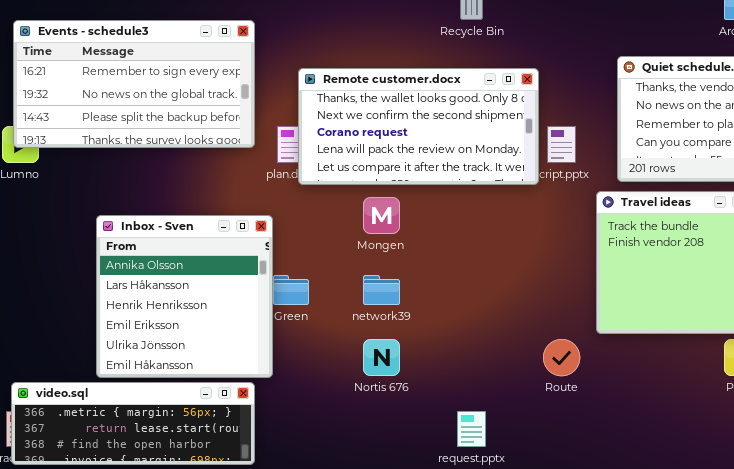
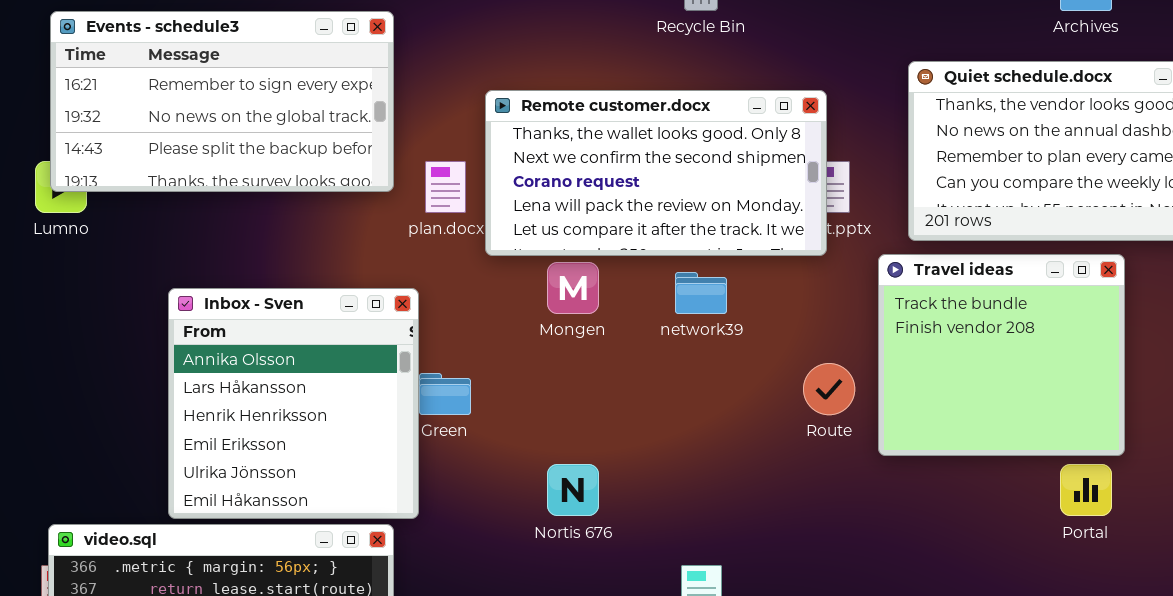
Remote customer.docx: [298,68,539,185] -> [485,90,827,256], moved
network39: [363,275,400,305] -> [675,272,727,314], moved
Route: [543,339,580,376] -> [803,363,855,415], moved

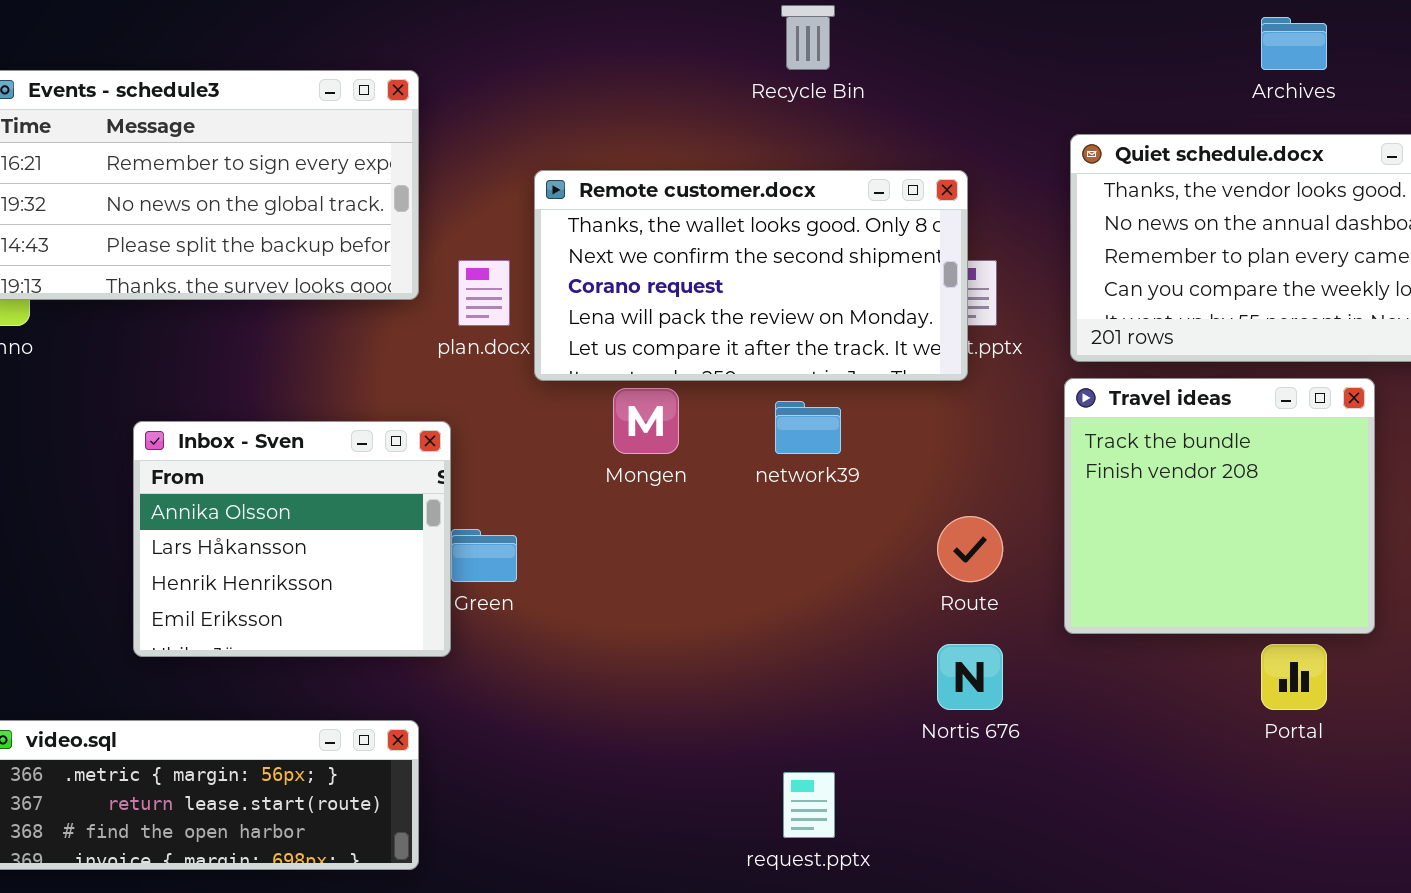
Travel ideas: [878,254,1125,456] -> [1064,378,1375,634], moved
Inbox - Sven: [168,288,419,519] -> [133,421,451,657], resized
Nortis 676: [547,464,599,516] -> [937,644,1003,710], moved

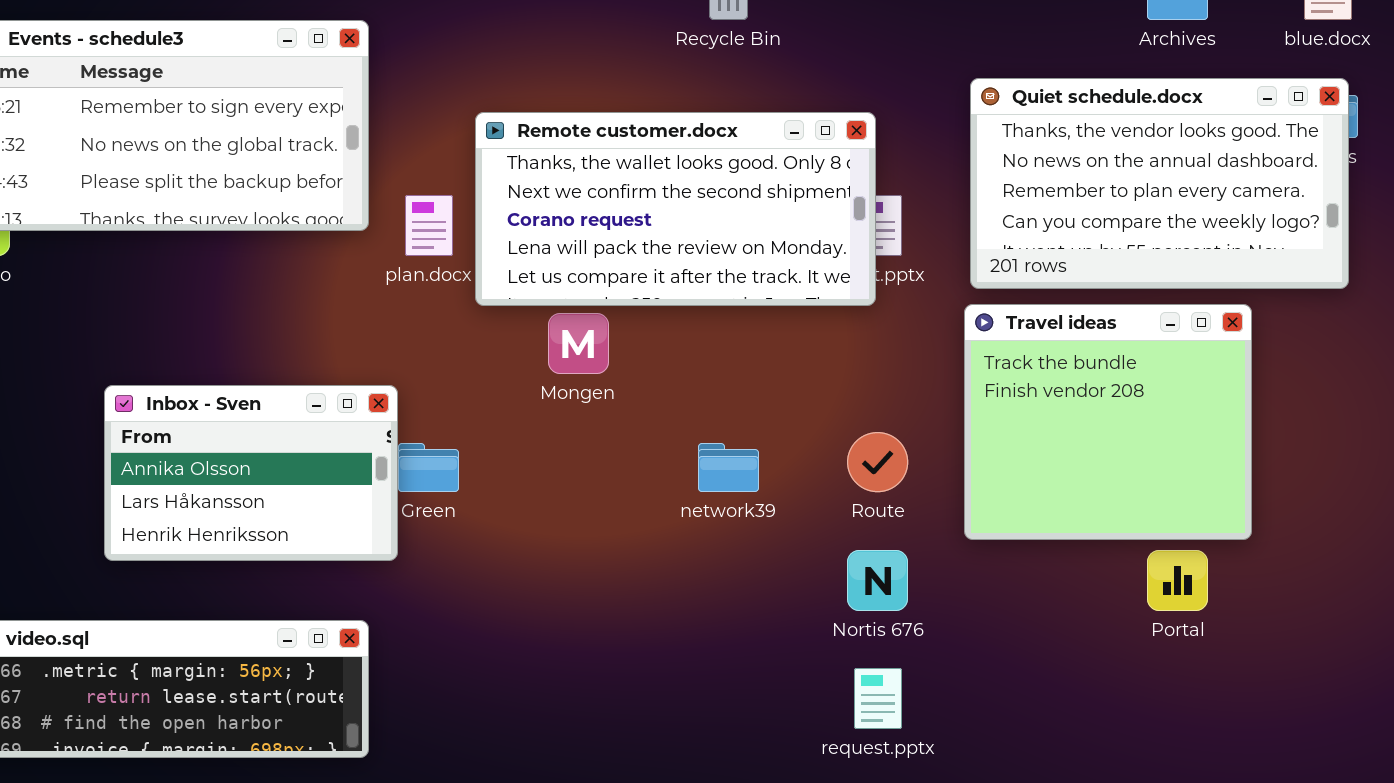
network39: [775,401,841,454] -> [698,443,759,492], moved
Inbox - Sven: [133,421,451,657] -> [104,385,398,561], resized
request.pptx: [783,772,835,838] -> [854,668,902,729], moved

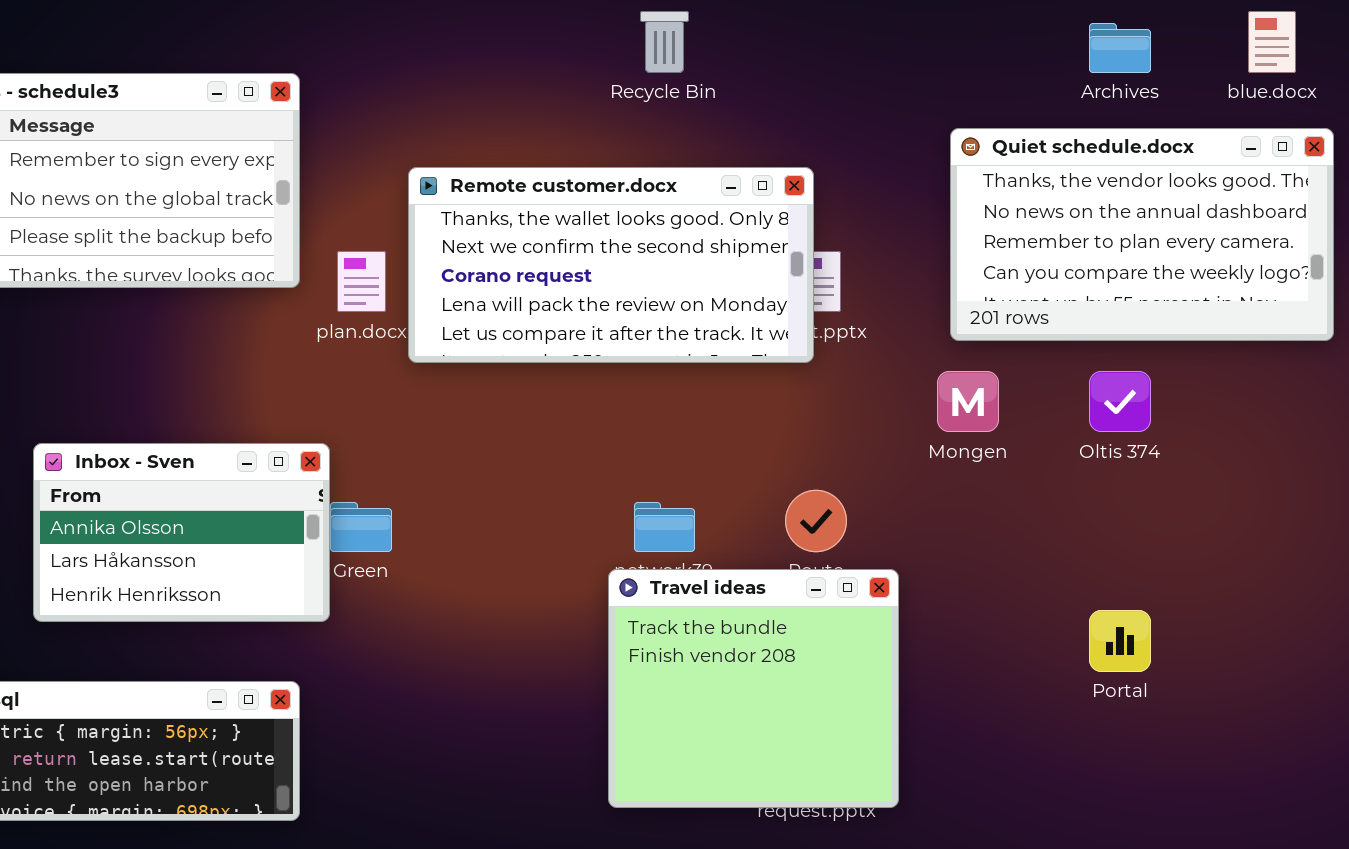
Quiet schedule.docx: [970,78,1349,289] -> [950,128,1334,341], moved
Travel ideas: [964,304,1252,540] -> [608,569,899,808], moved
Mongen: [548,313,609,374] -> [937,371,999,432], moved

